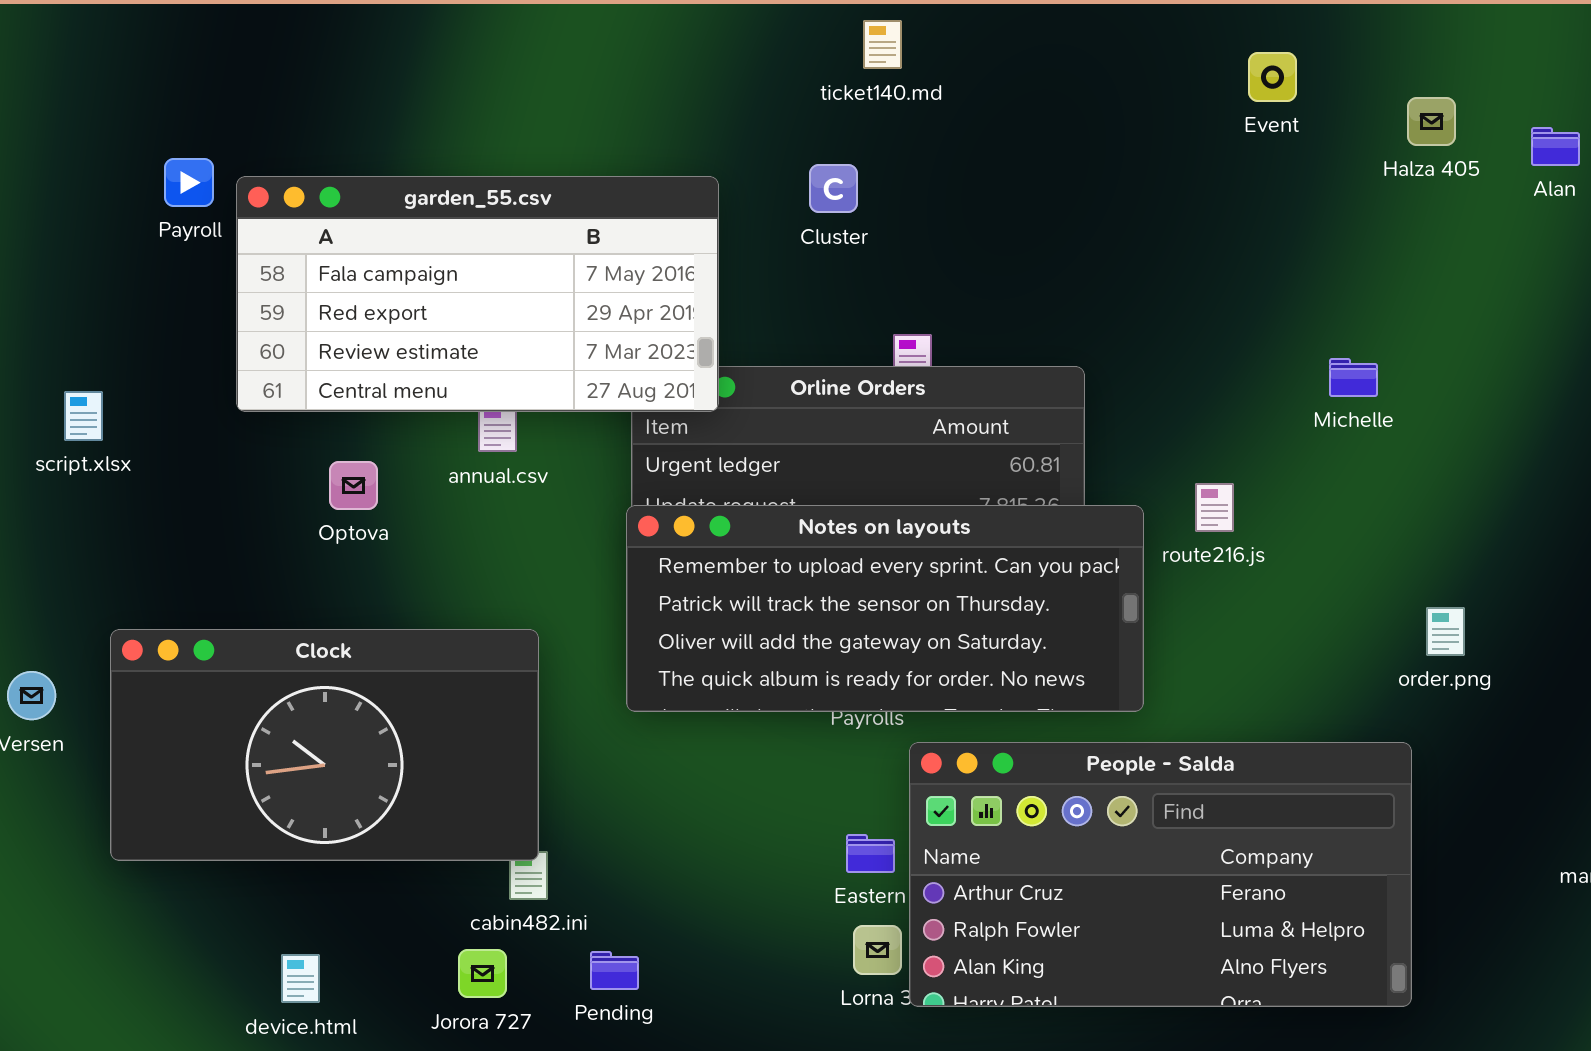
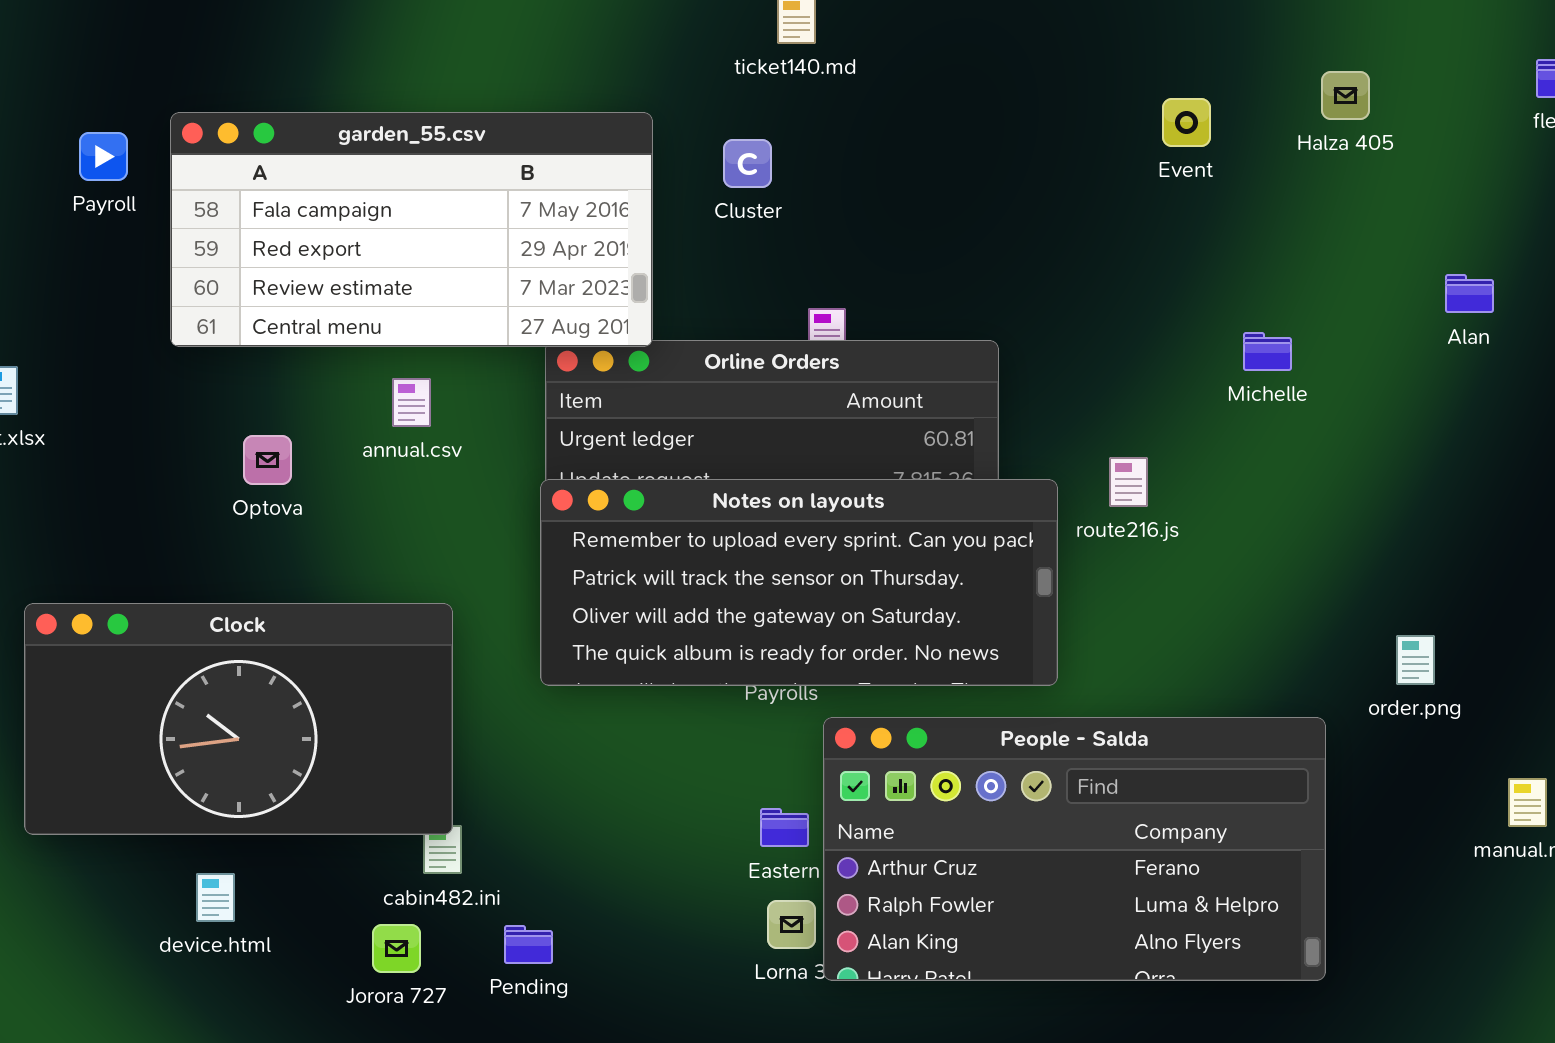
Event: [1248,52,1297,102] -> [1162,98,1211,147], moved
Alan: [1531,127,1580,166] -> [1445,274,1494,313], moved
garden_55.csv: [236,176,719,412] -> [170,112,653,347], moved
order.png: [1426,607,1465,656] -> [1396,635,1435,685], moved
device.html: [281,954,320,1003] -> [196,873,235,922], moved

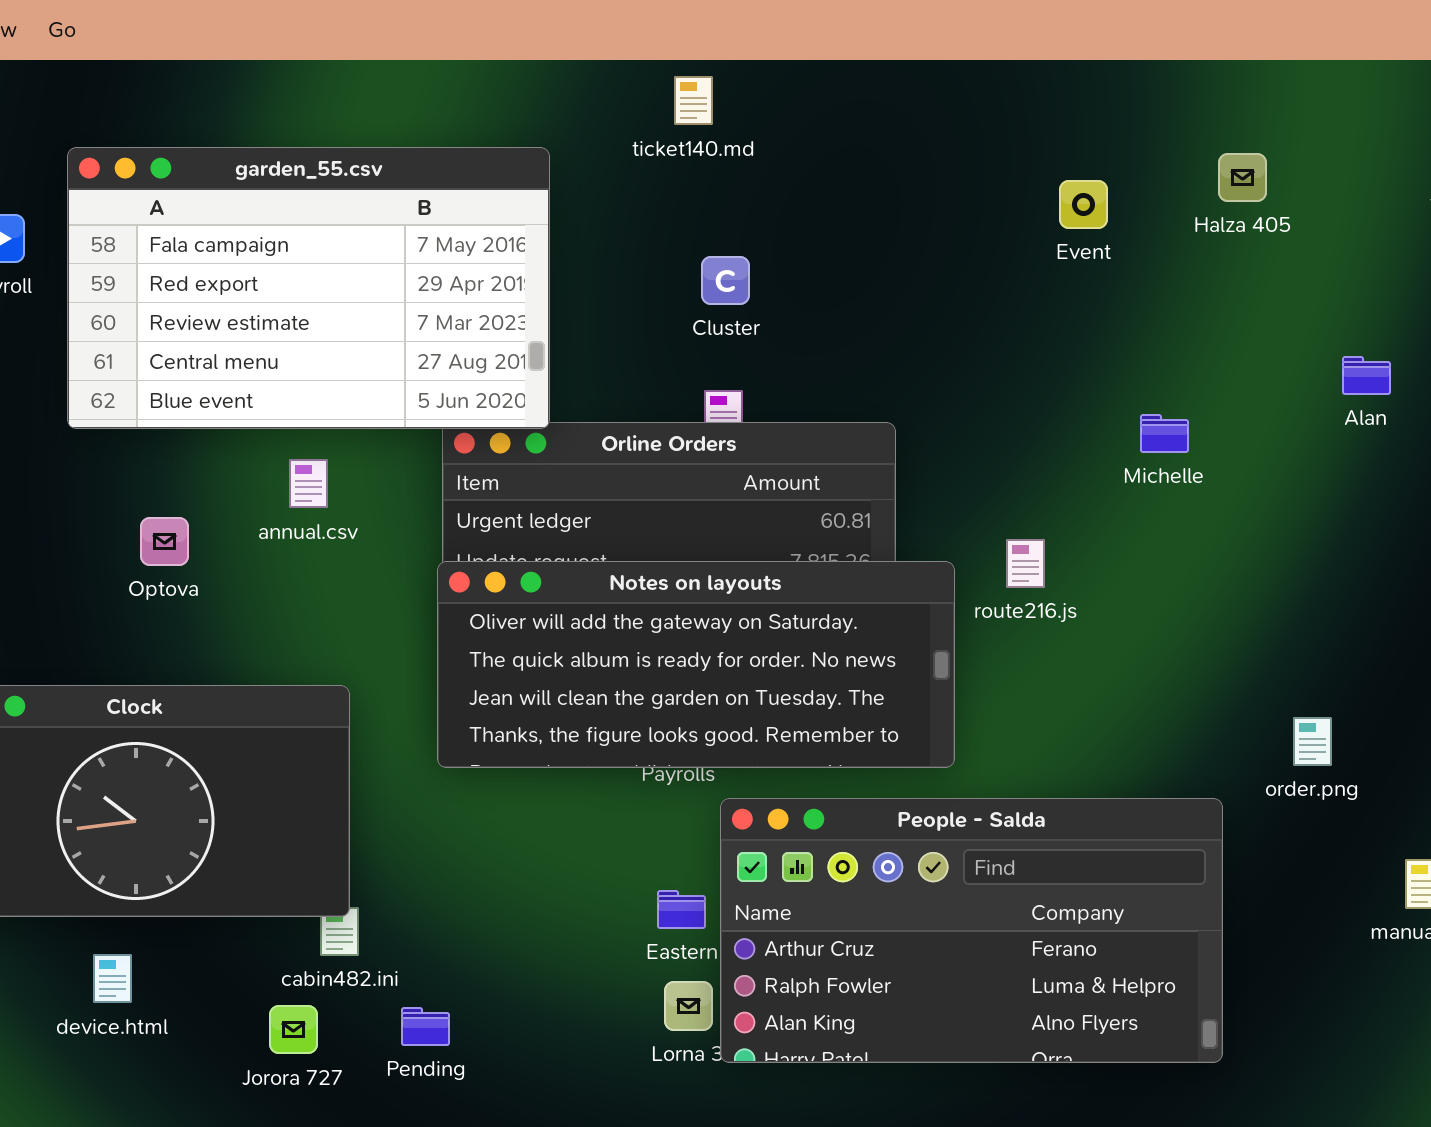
garden_55.csv: [170,112,653,347] -> [67,147,550,429], resized
Cluster: [723,139,772,188] -> [701,256,750,305], moved
Notes on layouts: [540,479,1058,686] -> [437,561,955,768], scrolled down 2 rows

